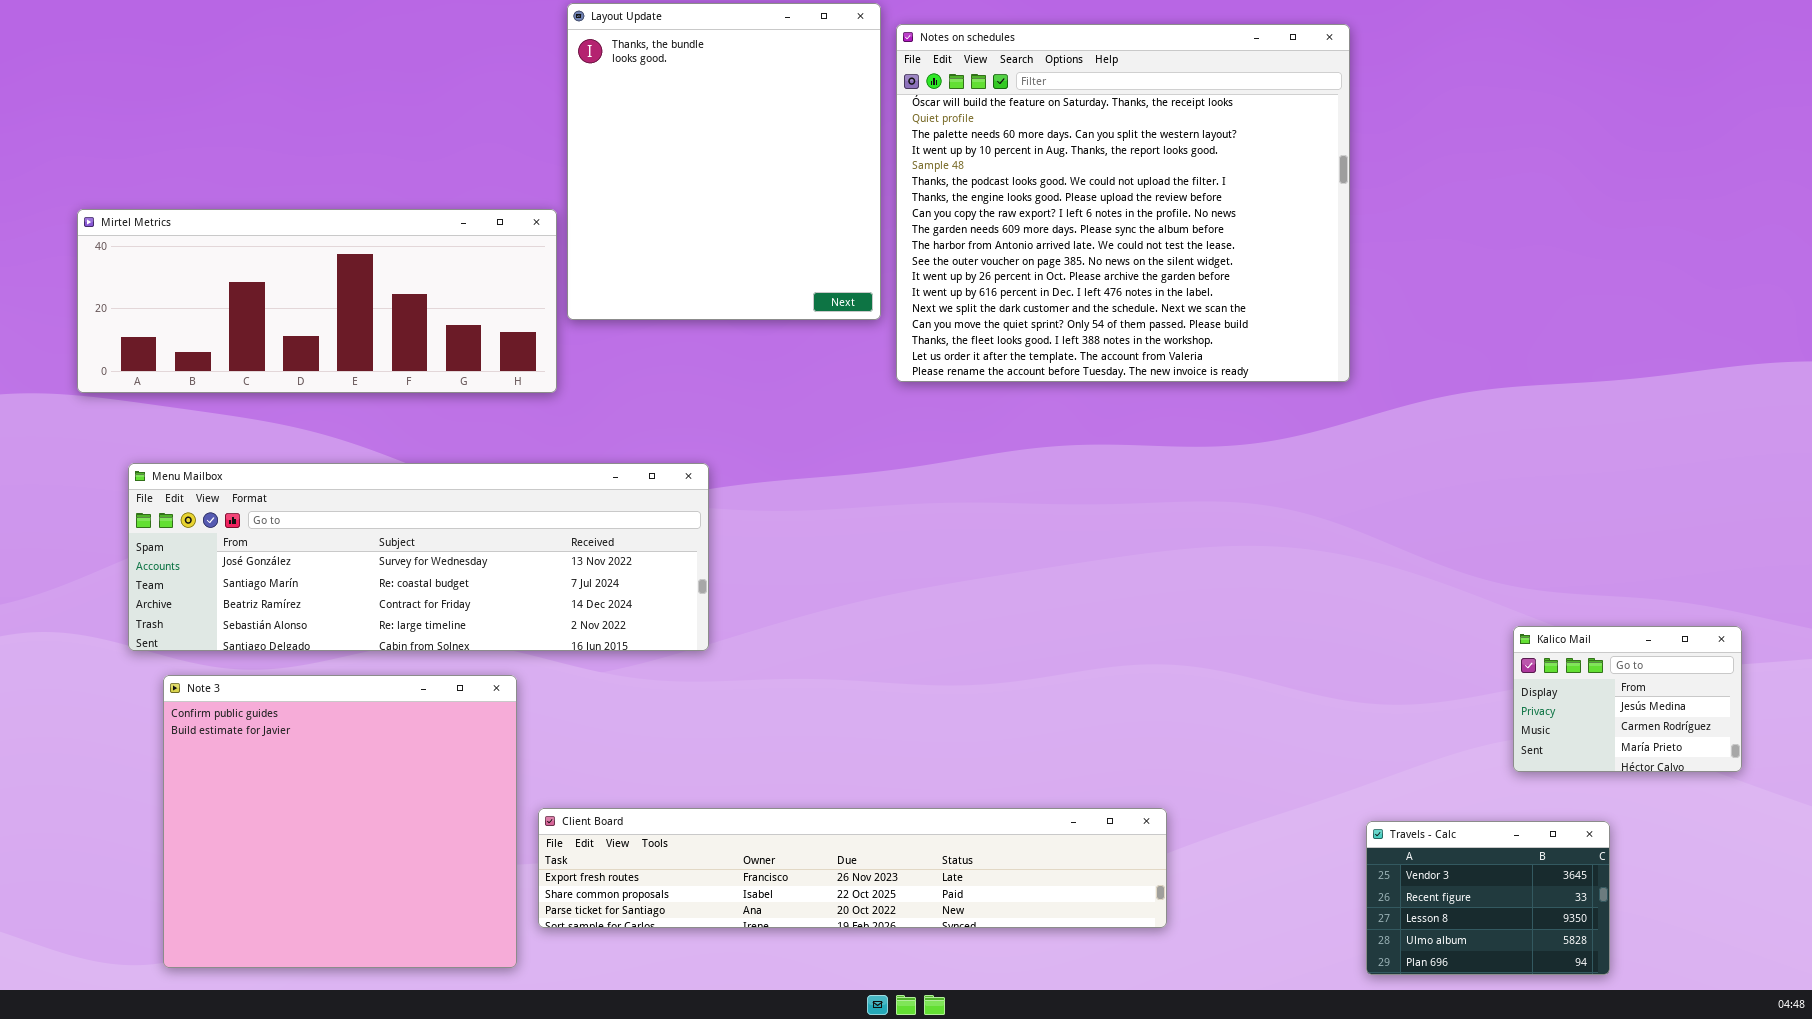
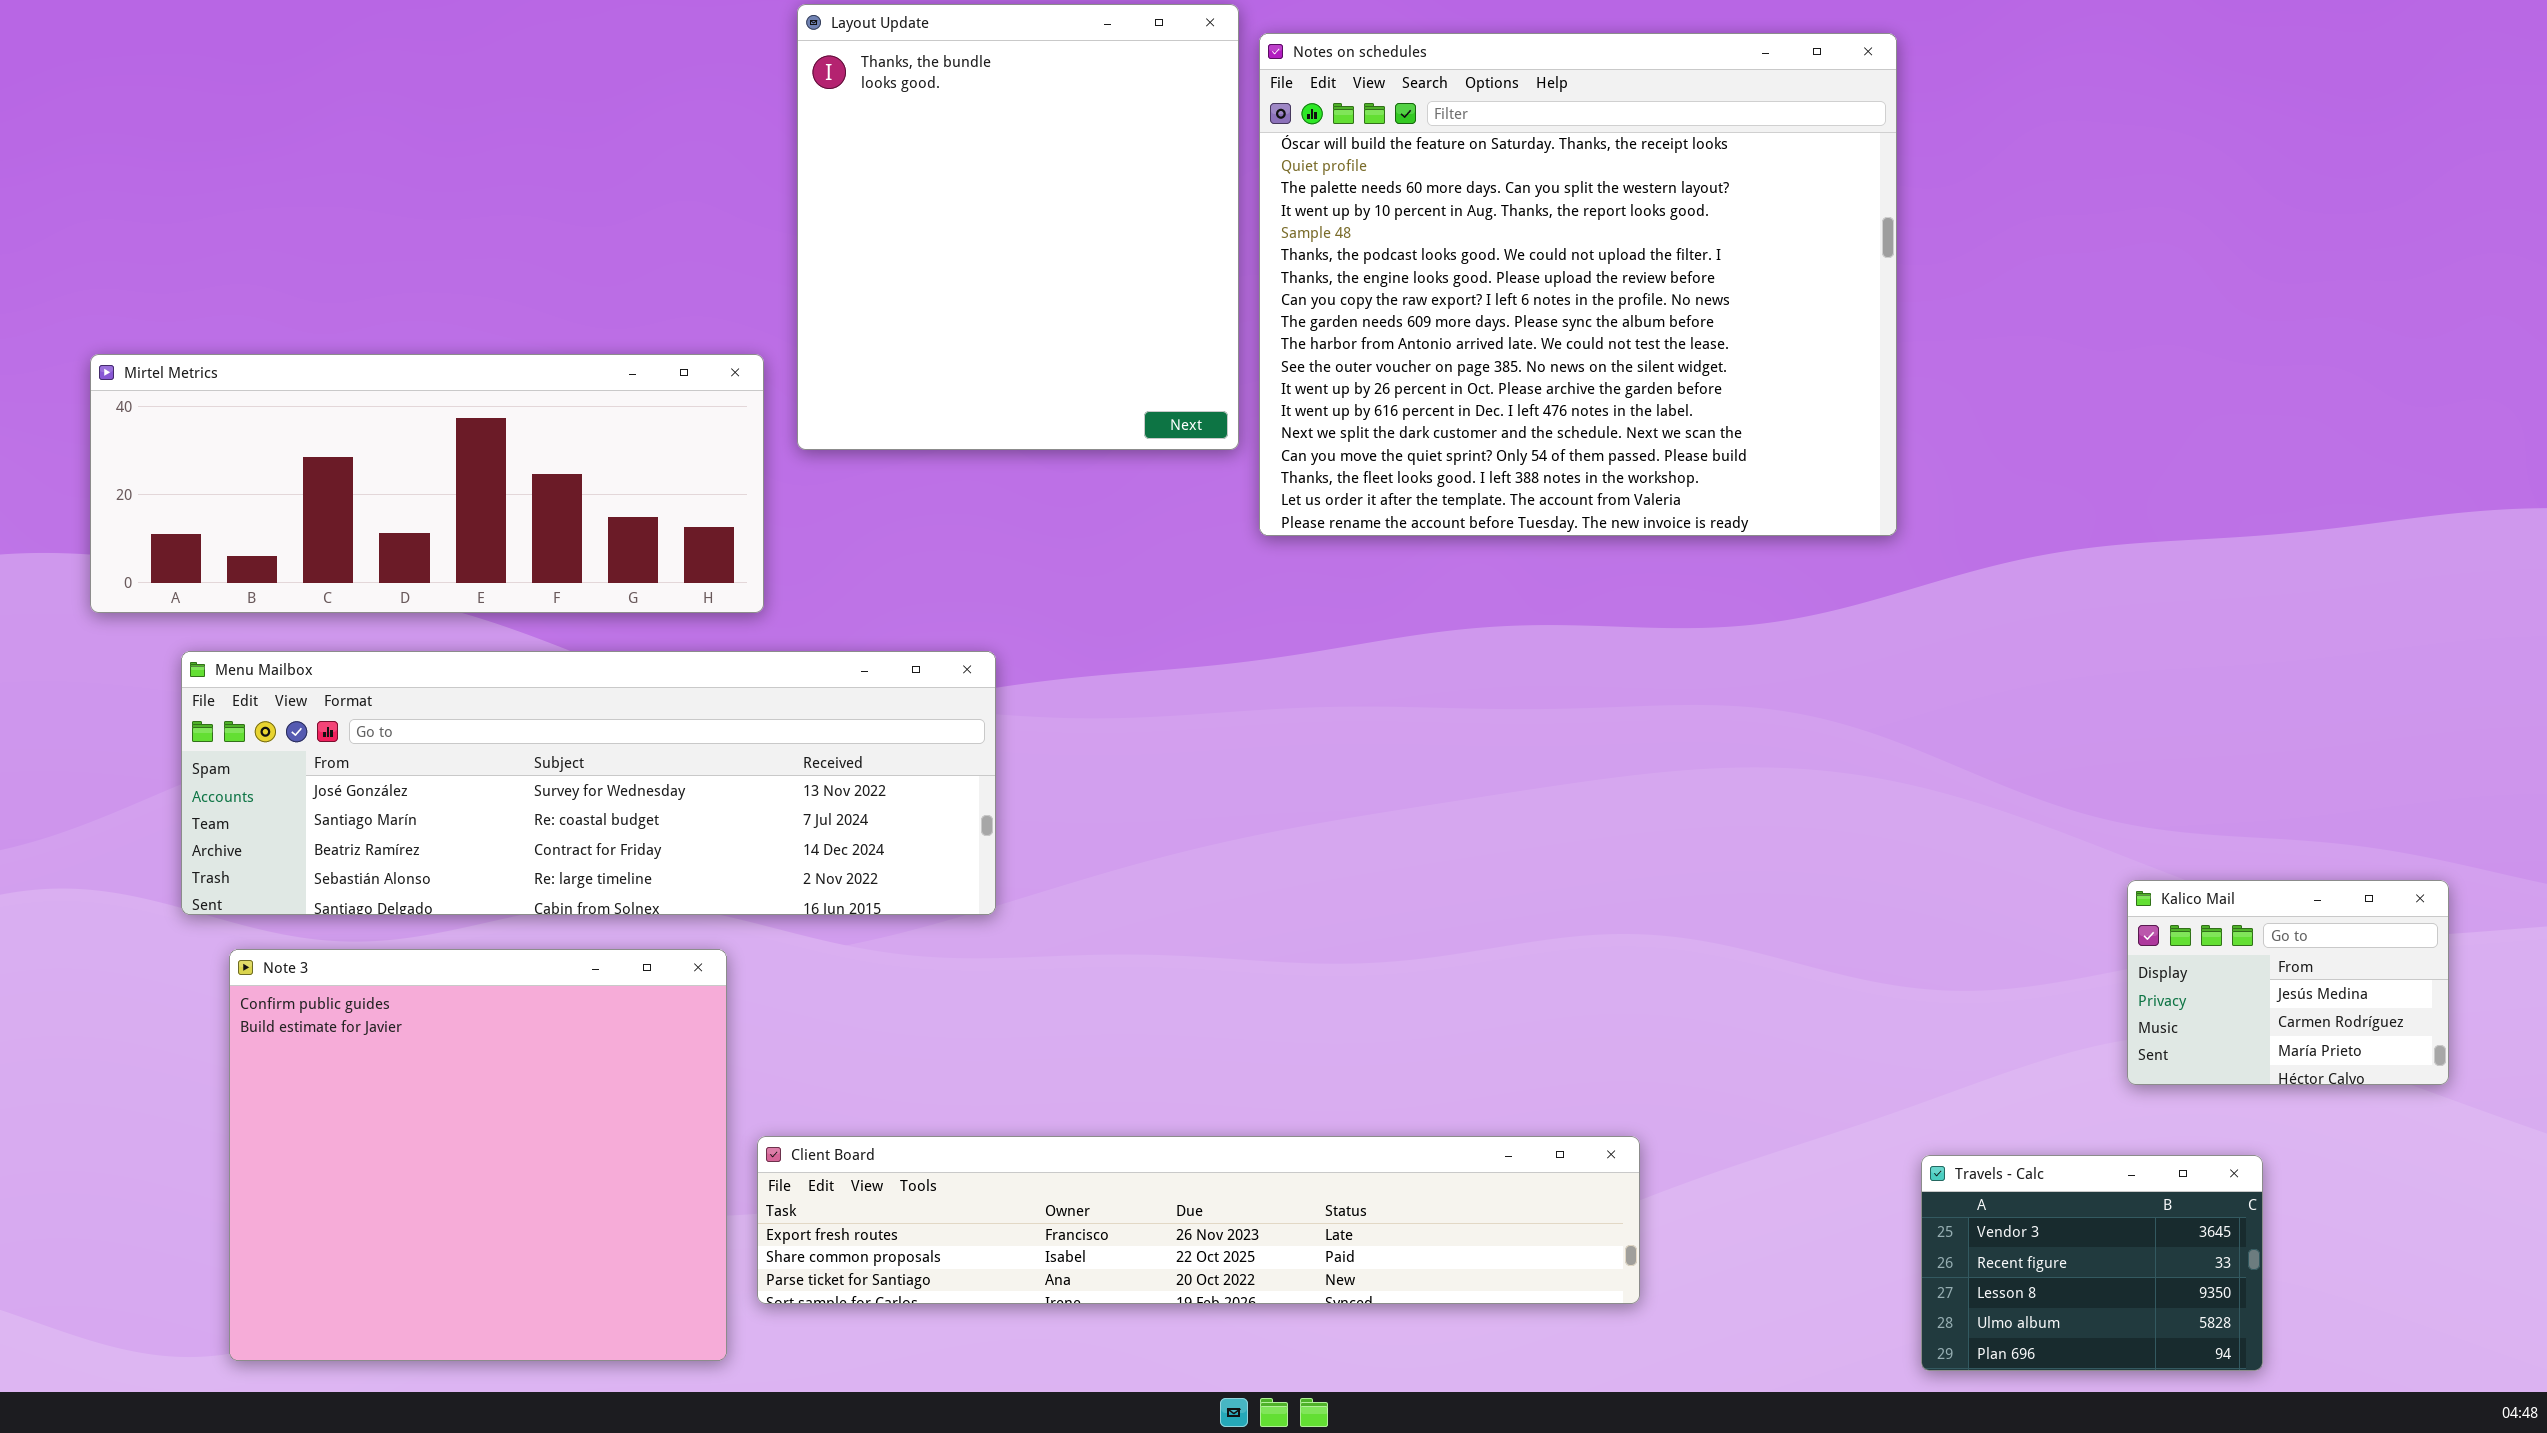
Mirtel Metrics: [77,209,557,393] -> [90,354,764,613], moved

